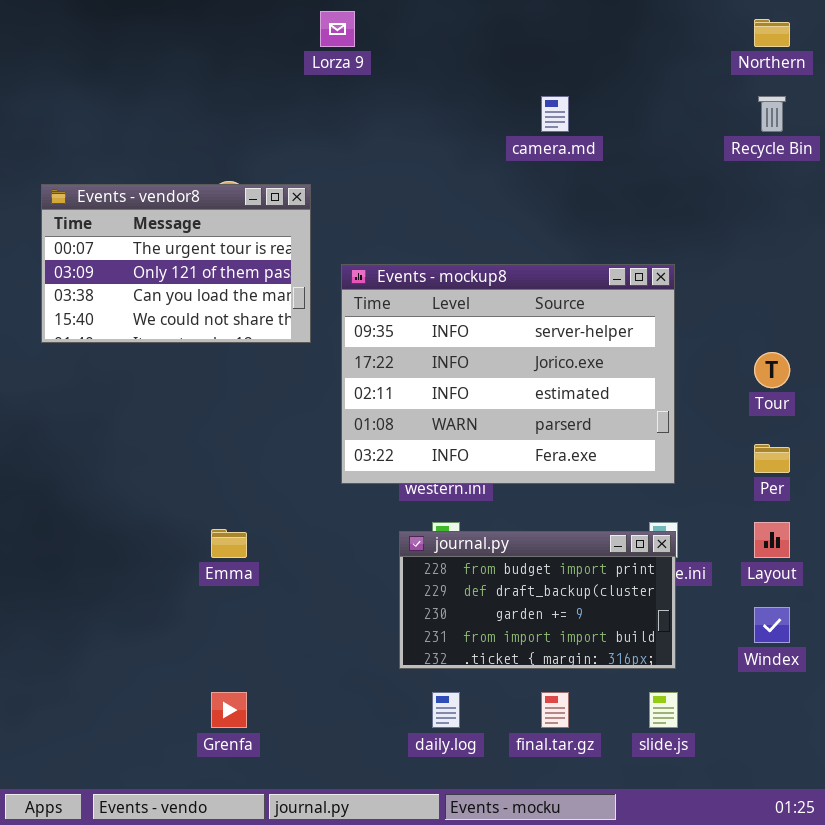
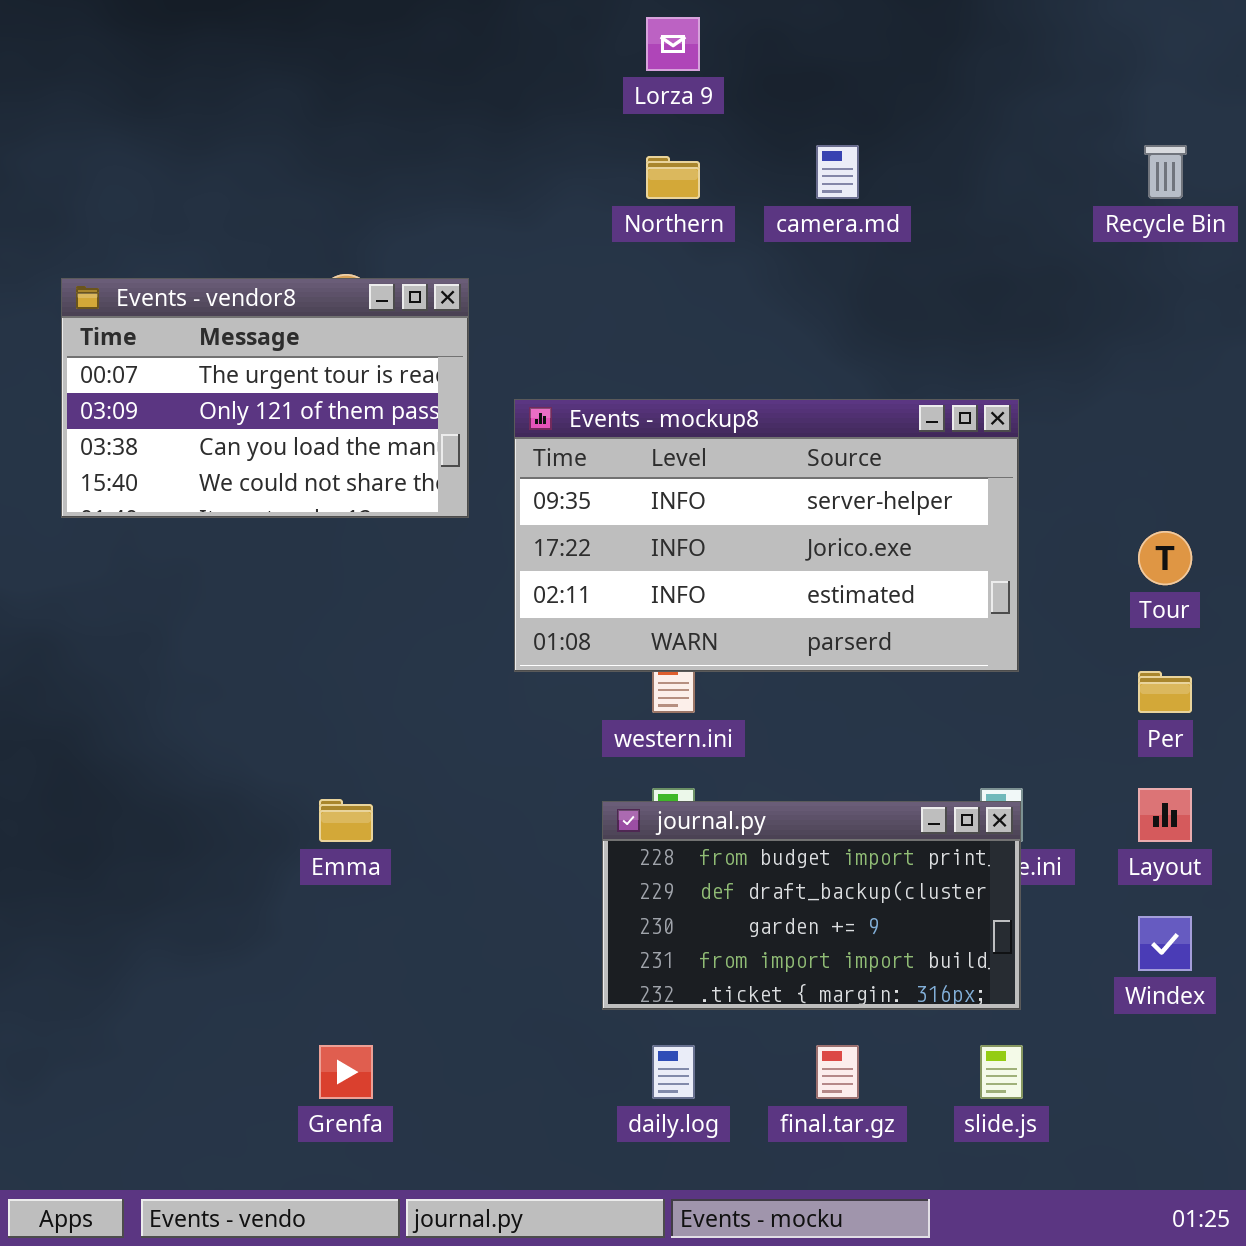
Lorza 9: [320,11,355,47] -> [646,17,700,71], moved
Northern: [754,19,790,47] -> [646,156,700,199], moved
Events - mockup8: [341,264,675,484] -> [514,399,1019,672], resized

